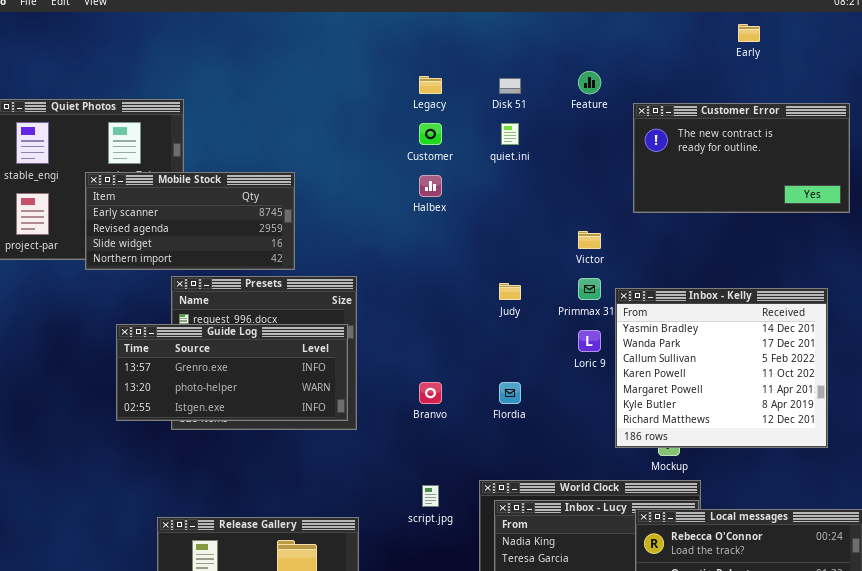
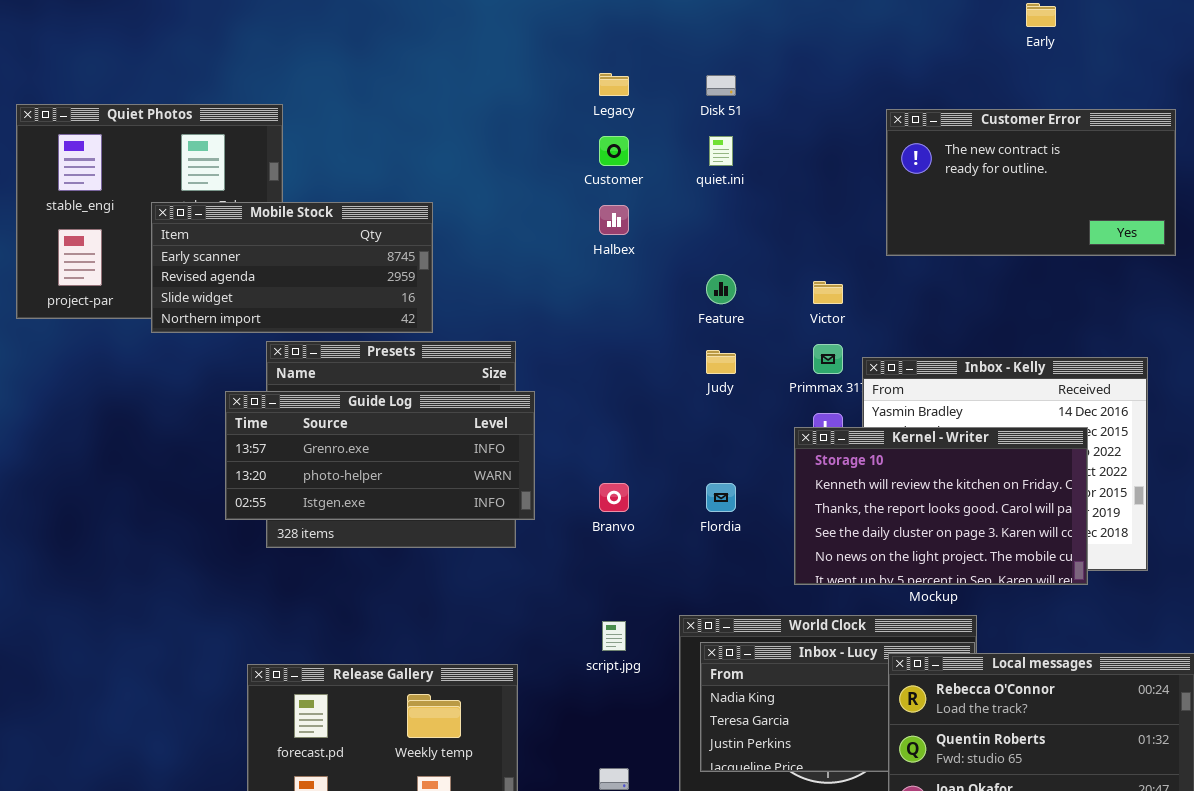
Feature: [578,71,601,94] -> [706,274,736,304], moved
Guide Log: [116,324,348,421] -> [225,391,535,520], moved
Kernel - Writer: none -> [794,427,1088,585], opened

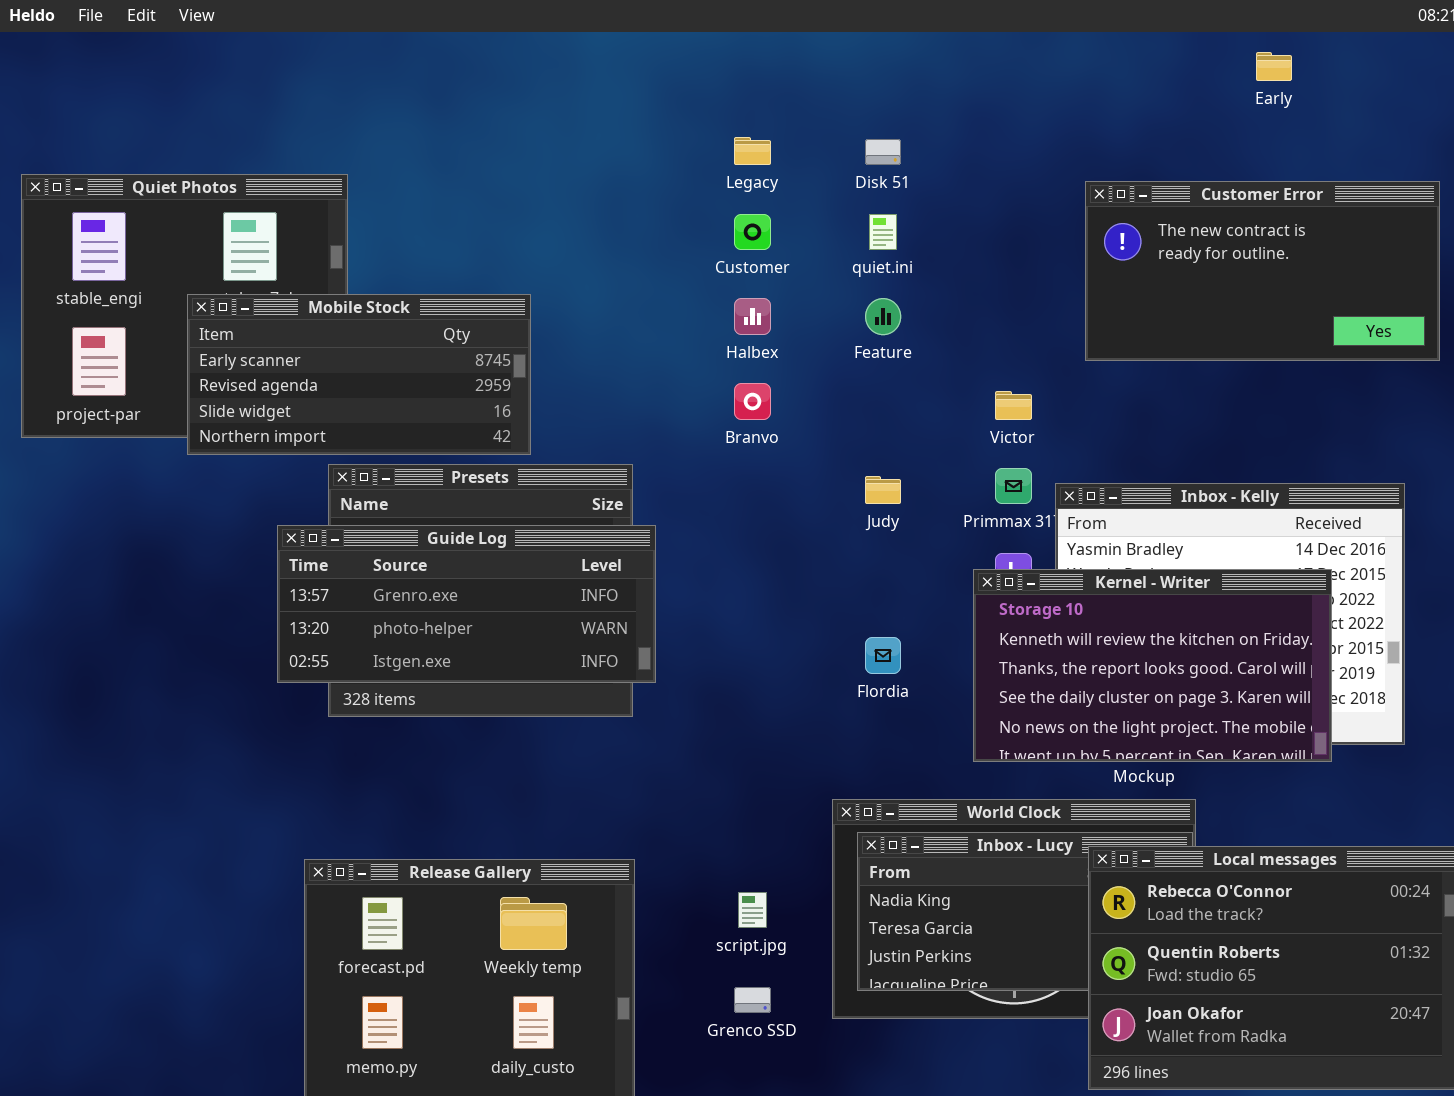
Feature: [706,274,736,304] -> [865,298,901,335], moved
Branvo: [599,483,629,512] -> [734,383,771,420], moved
script.jpg: [602,621,626,651] -> [738,892,767,928], moved

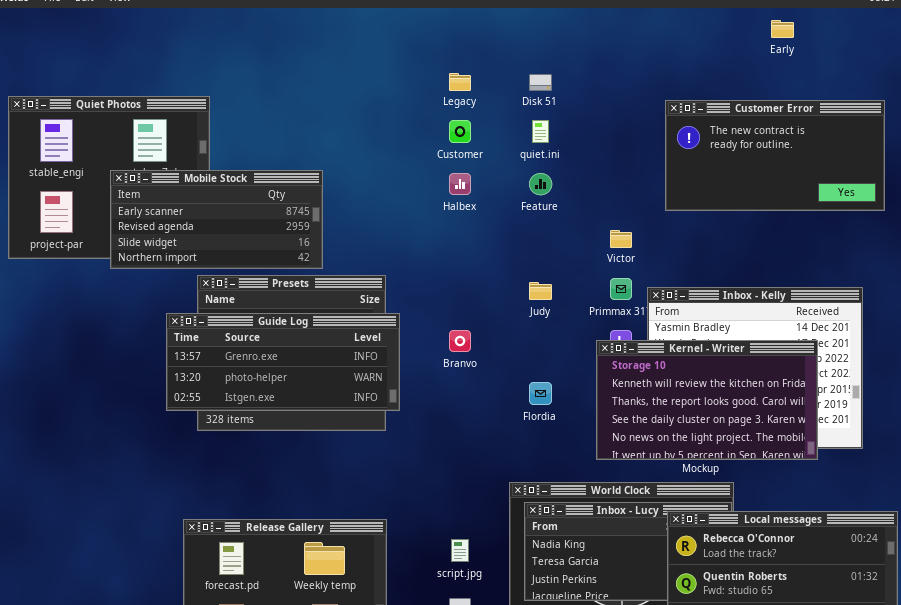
Branvo: [734,383,771,420] -> [449,330,471,352], moved

